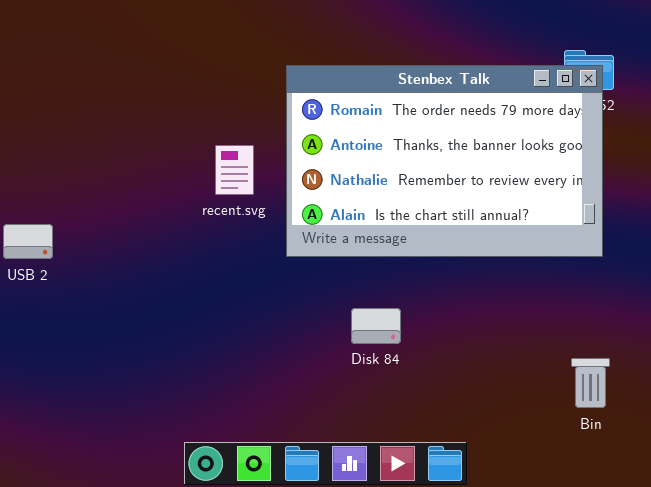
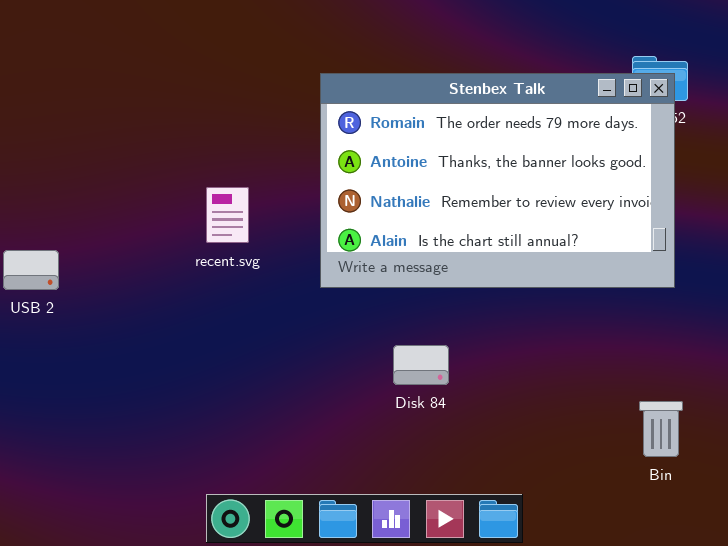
recent.svg: [215,145,254,195] -> [206,187,249,243], moved

